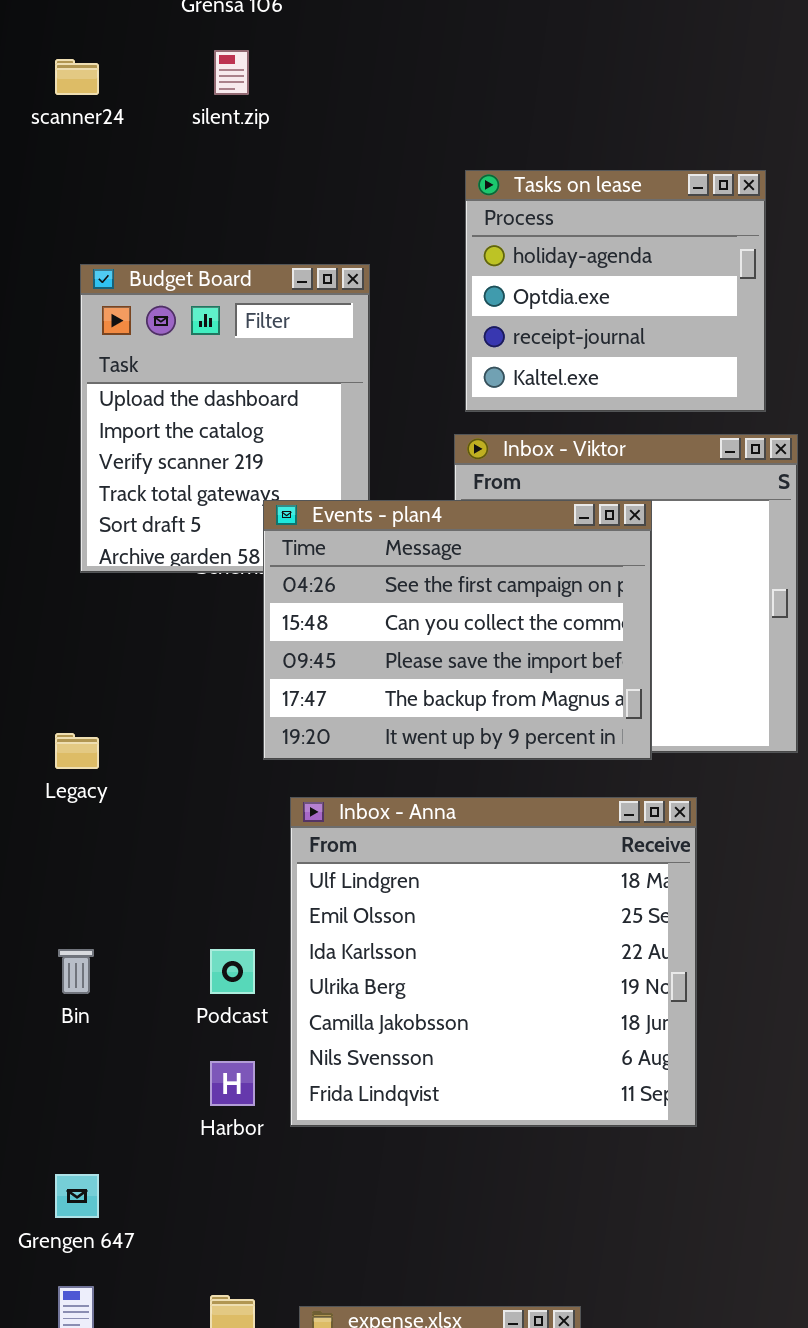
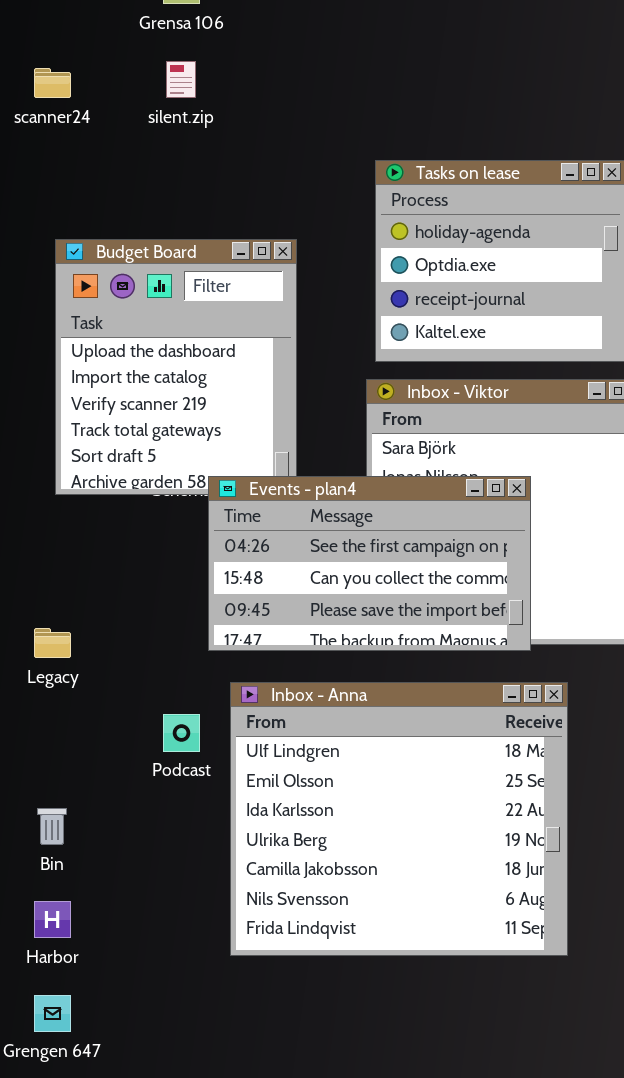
Events - plan4: [263,500,652,760] -> [208,476,531,651], resized
Podcast: [210,949,255,994] -> [163,714,200,752], moved
Harbor: [210,1061,255,1106] -> [34,901,71,938], moved

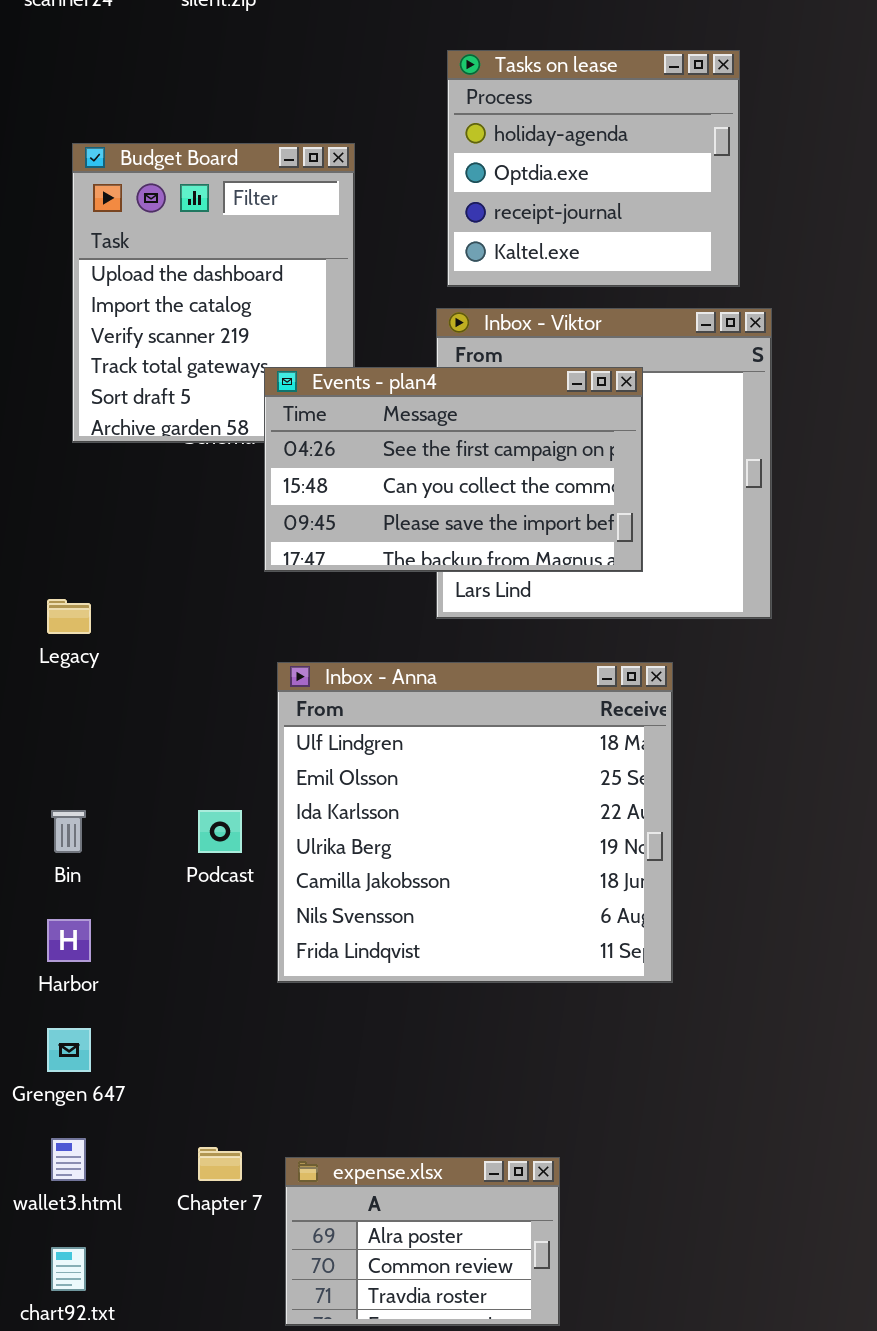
Events - plan4: [208,476,531,651] -> [264,367,643,572], moved
Podcast: [163,714,200,752] -> [198,810,242,853], moved

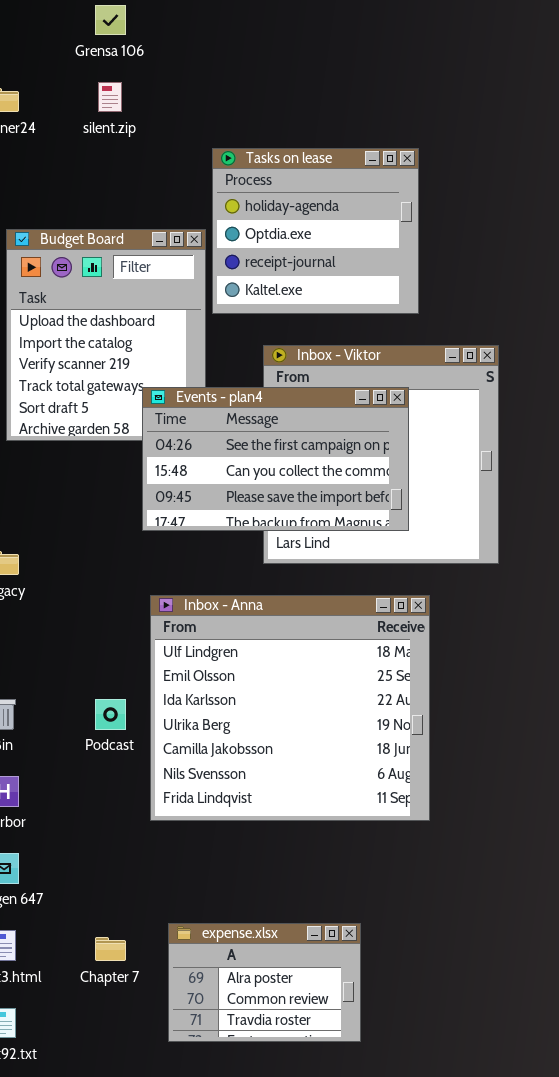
Tasks on lease: [447,50,740,287] -> [212,148,419,314], moved
expense.xlsx: [285,1157,560,1326] -> [168,923,361,1042], moved

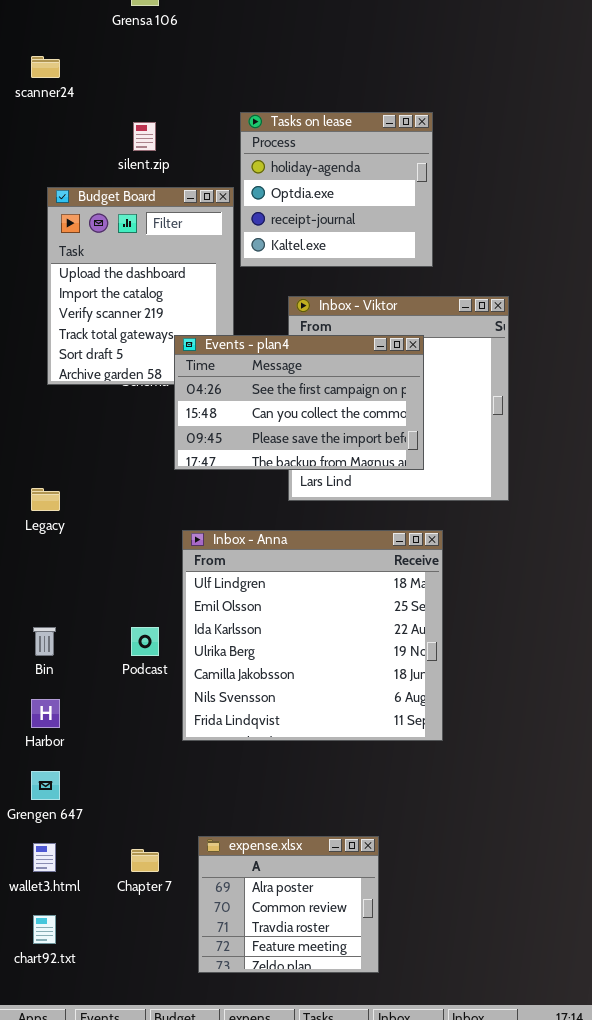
silent.zip: [98,82,122,112] -> [133,122,156,151], moved
expense.xlsx: [168,923,361,1042] -> [198,836,379,973], resized

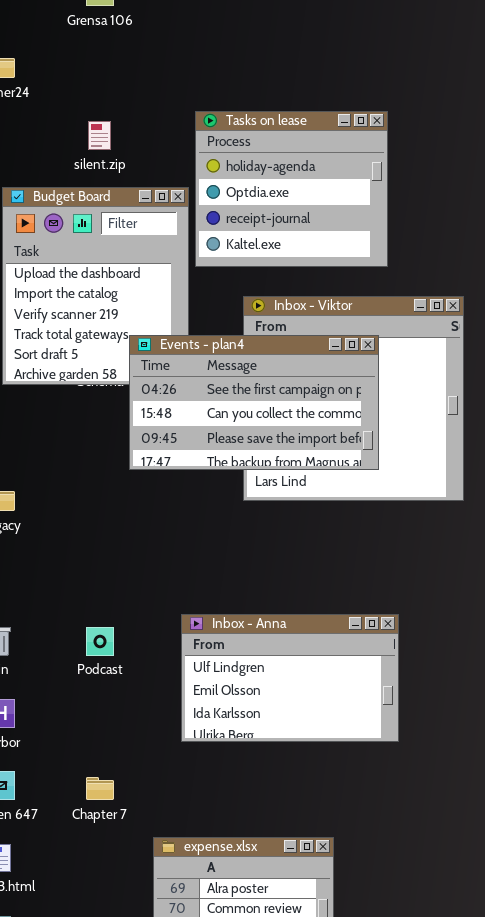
Inbox - Anna: [182,530,443,741] -> [181,614,399,742], resized
Chapter 7: [131,849,159,872] -> [86,777,114,800], moved

